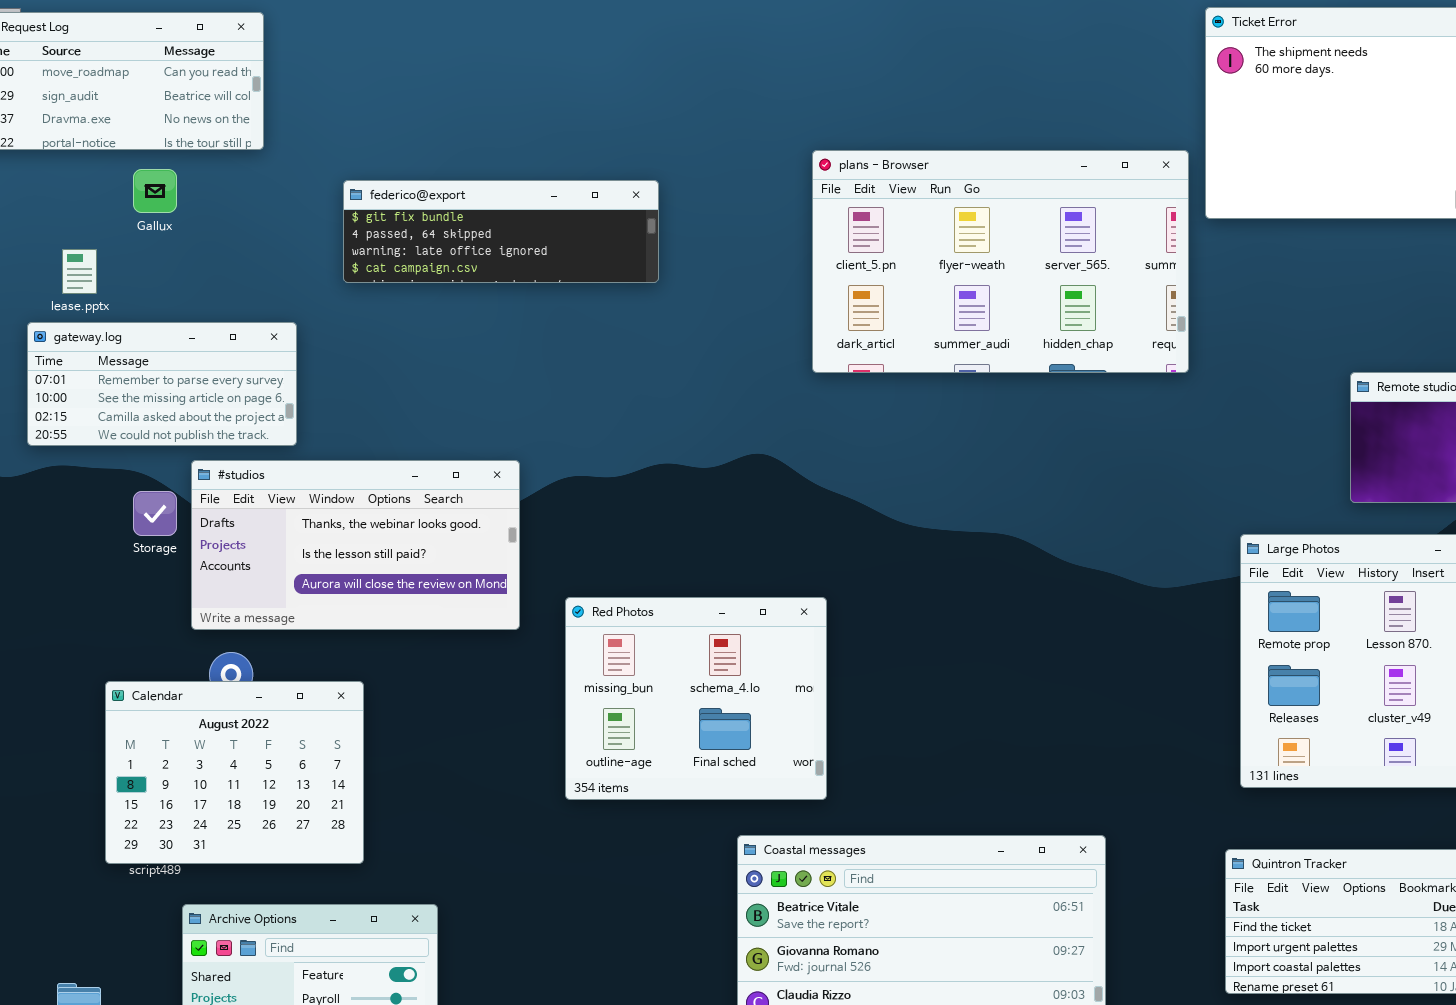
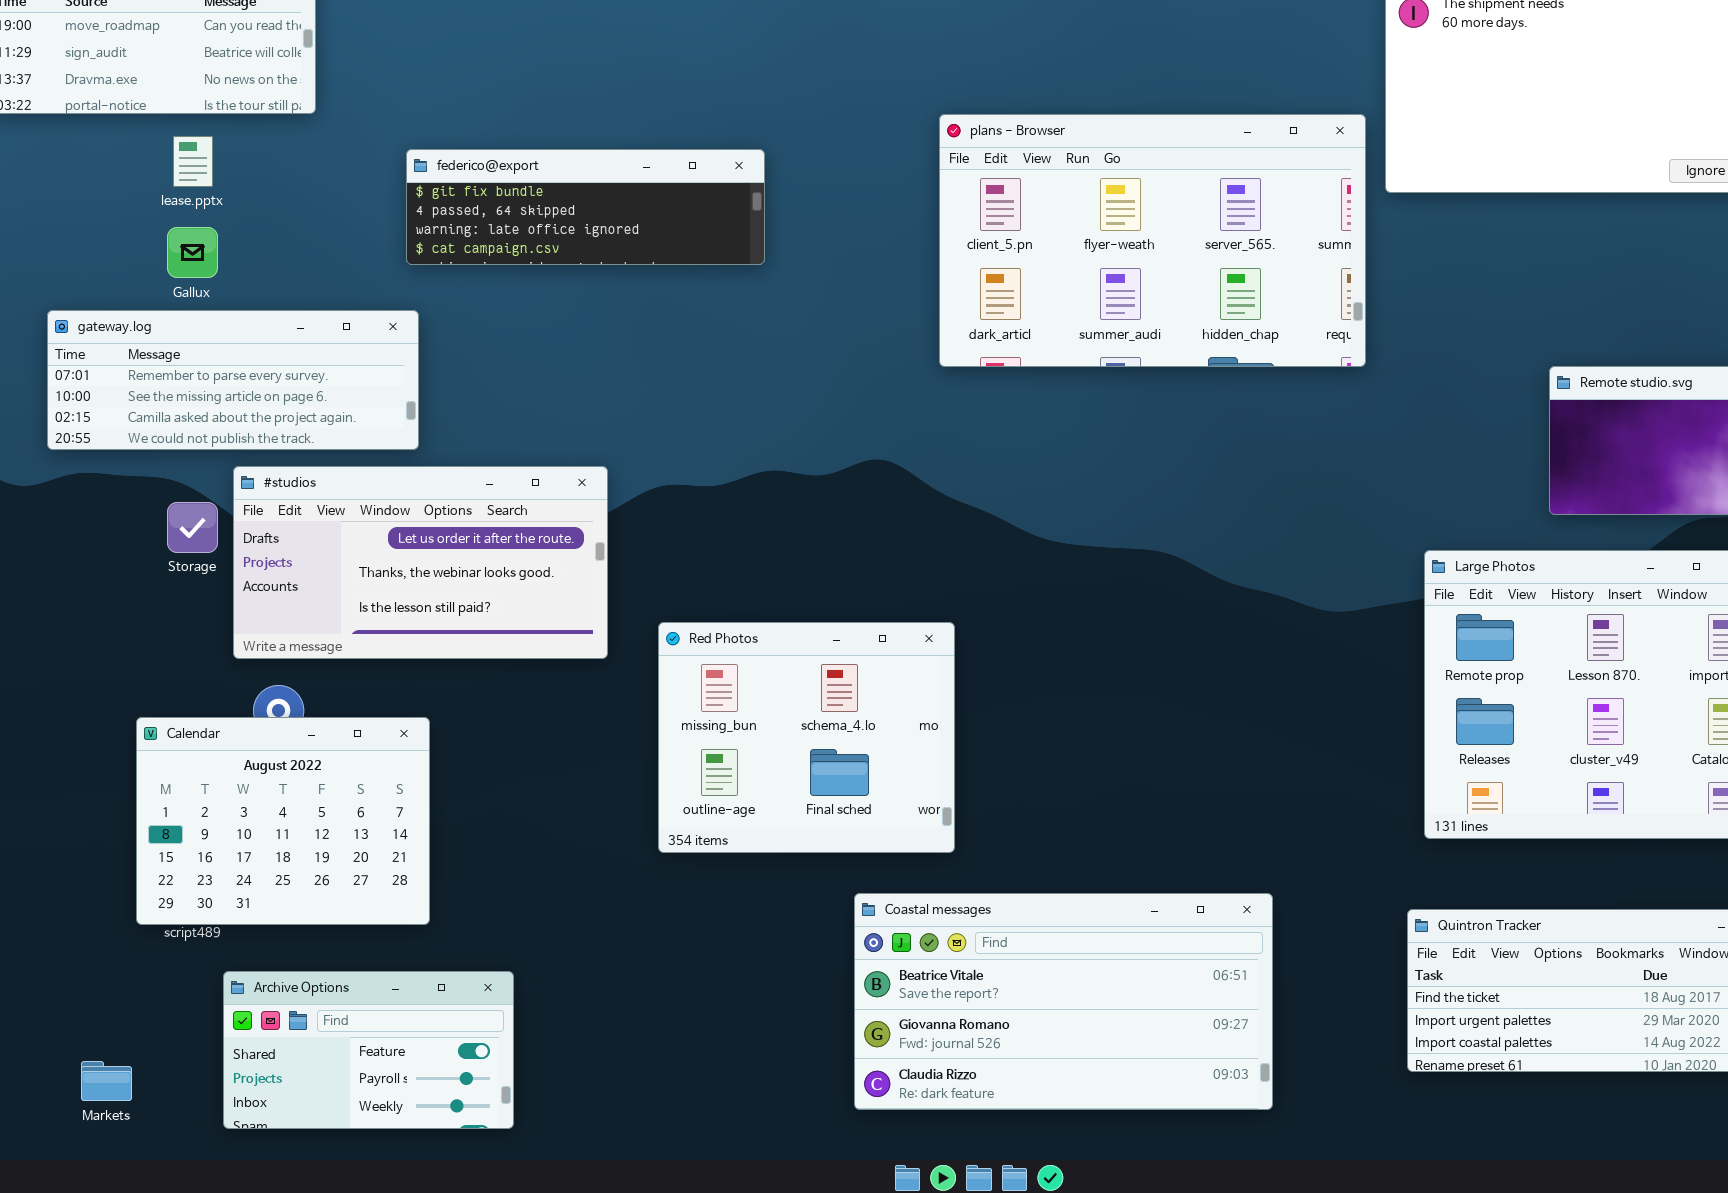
Gallux: [133,169,177,213] -> [167,227,218,278], moved
lease.pptx: [62,249,97,294] -> [173,136,213,187], moved
gateway.log: [27,322,297,446] -> [47,310,419,450], resized
#studios: [191,460,520,630] -> [233,466,608,659], scrolled up 1 row

